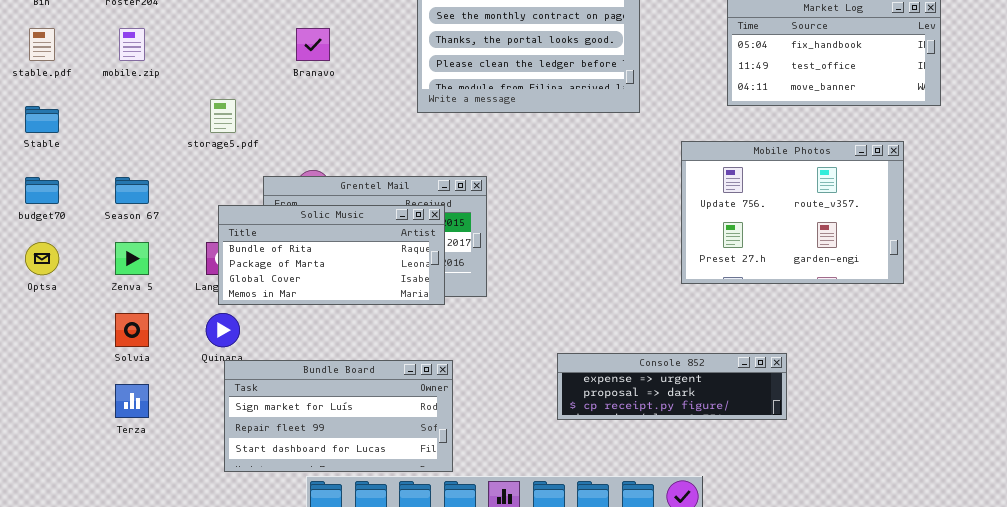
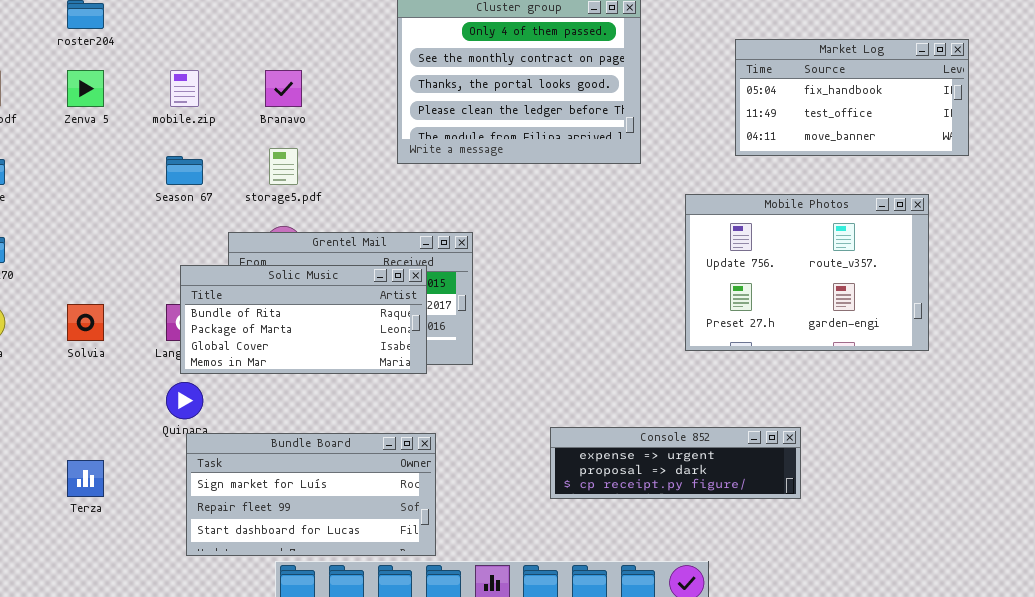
mobile.zip: [119,28,145,61] -> [170,70,199,107], moved
storage5.pdf: [210,99,236,133] -> [269,148,298,185], moved
Season 67: [115,177,149,204] -> [166,156,203,185], moved
Zenva 5: [115,242,149,275] -> [67,70,104,107], moved
Solvia: [115,313,149,347] -> [67,304,104,341], moved

